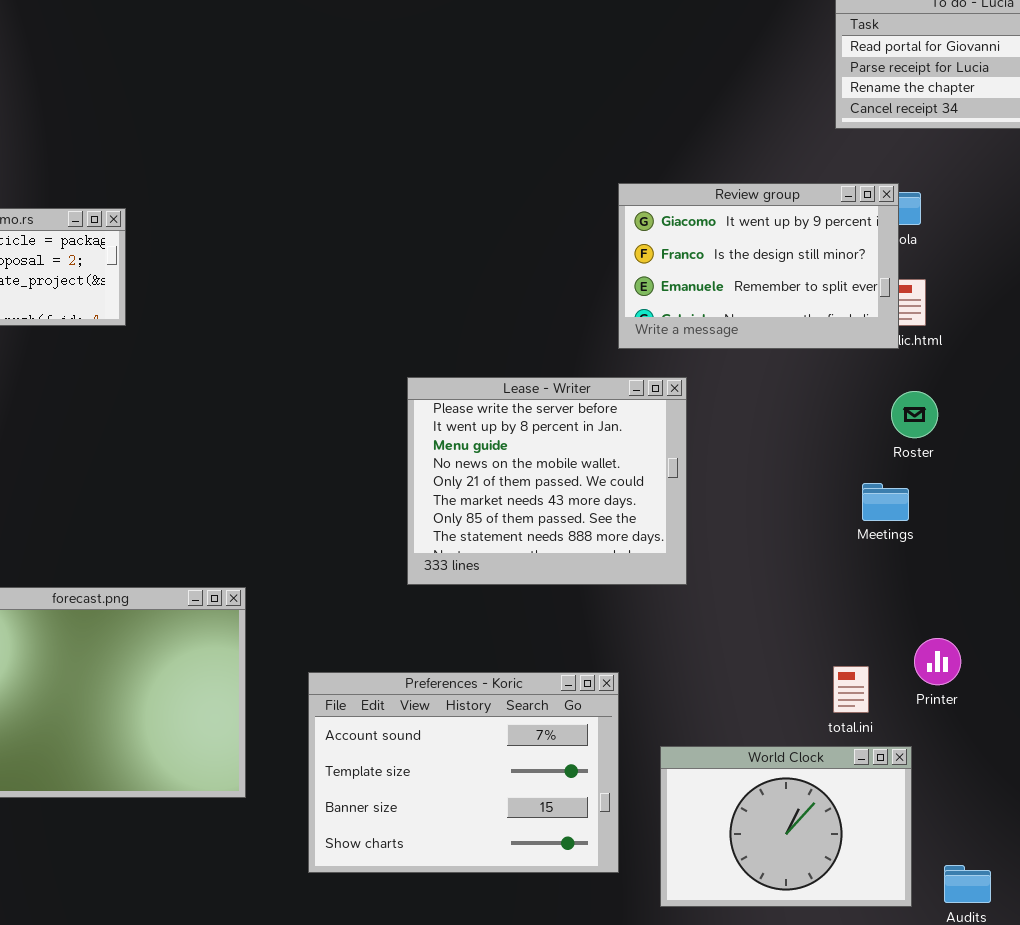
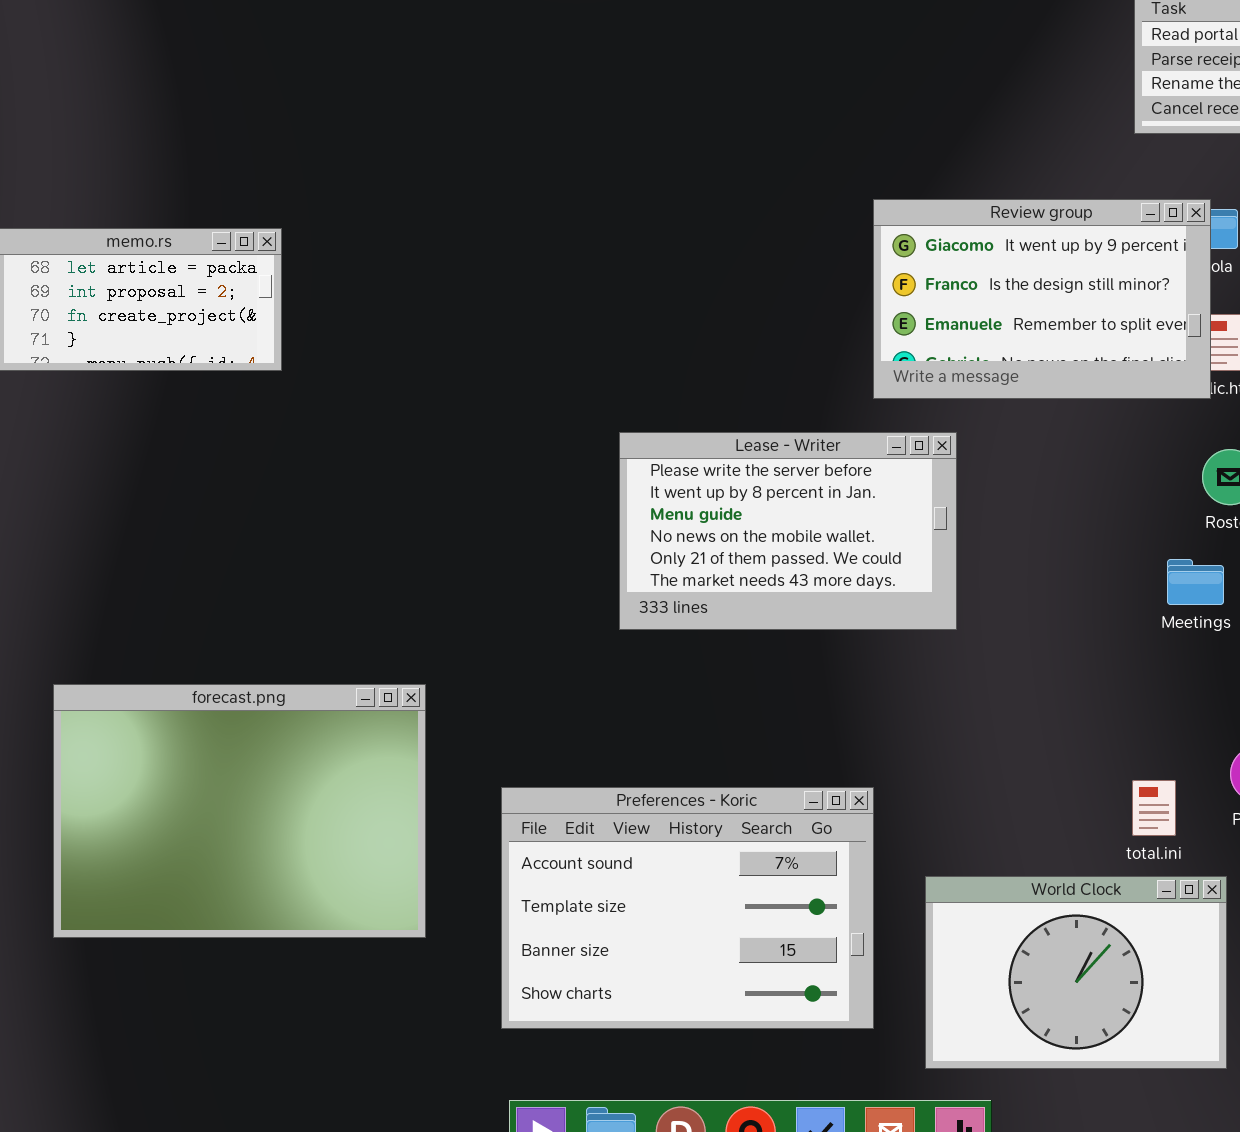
Lease - Writer: [407,377,687,585] -> [619,432,957,630], resized

